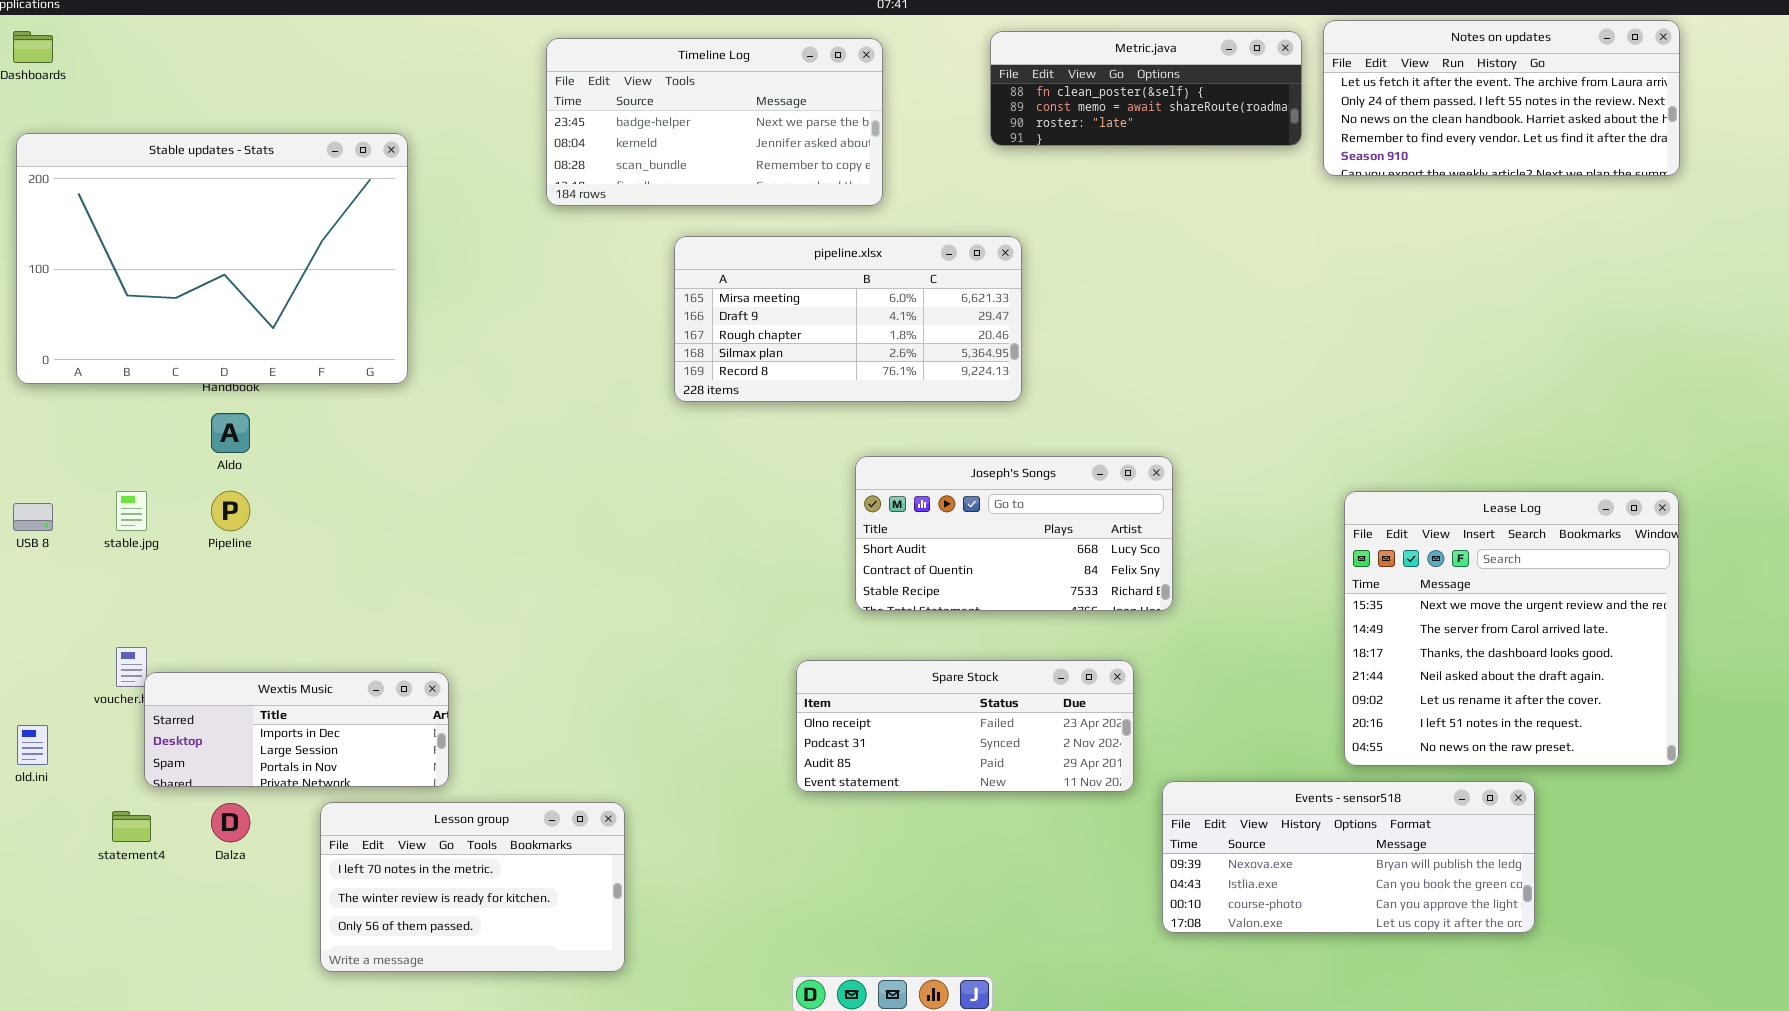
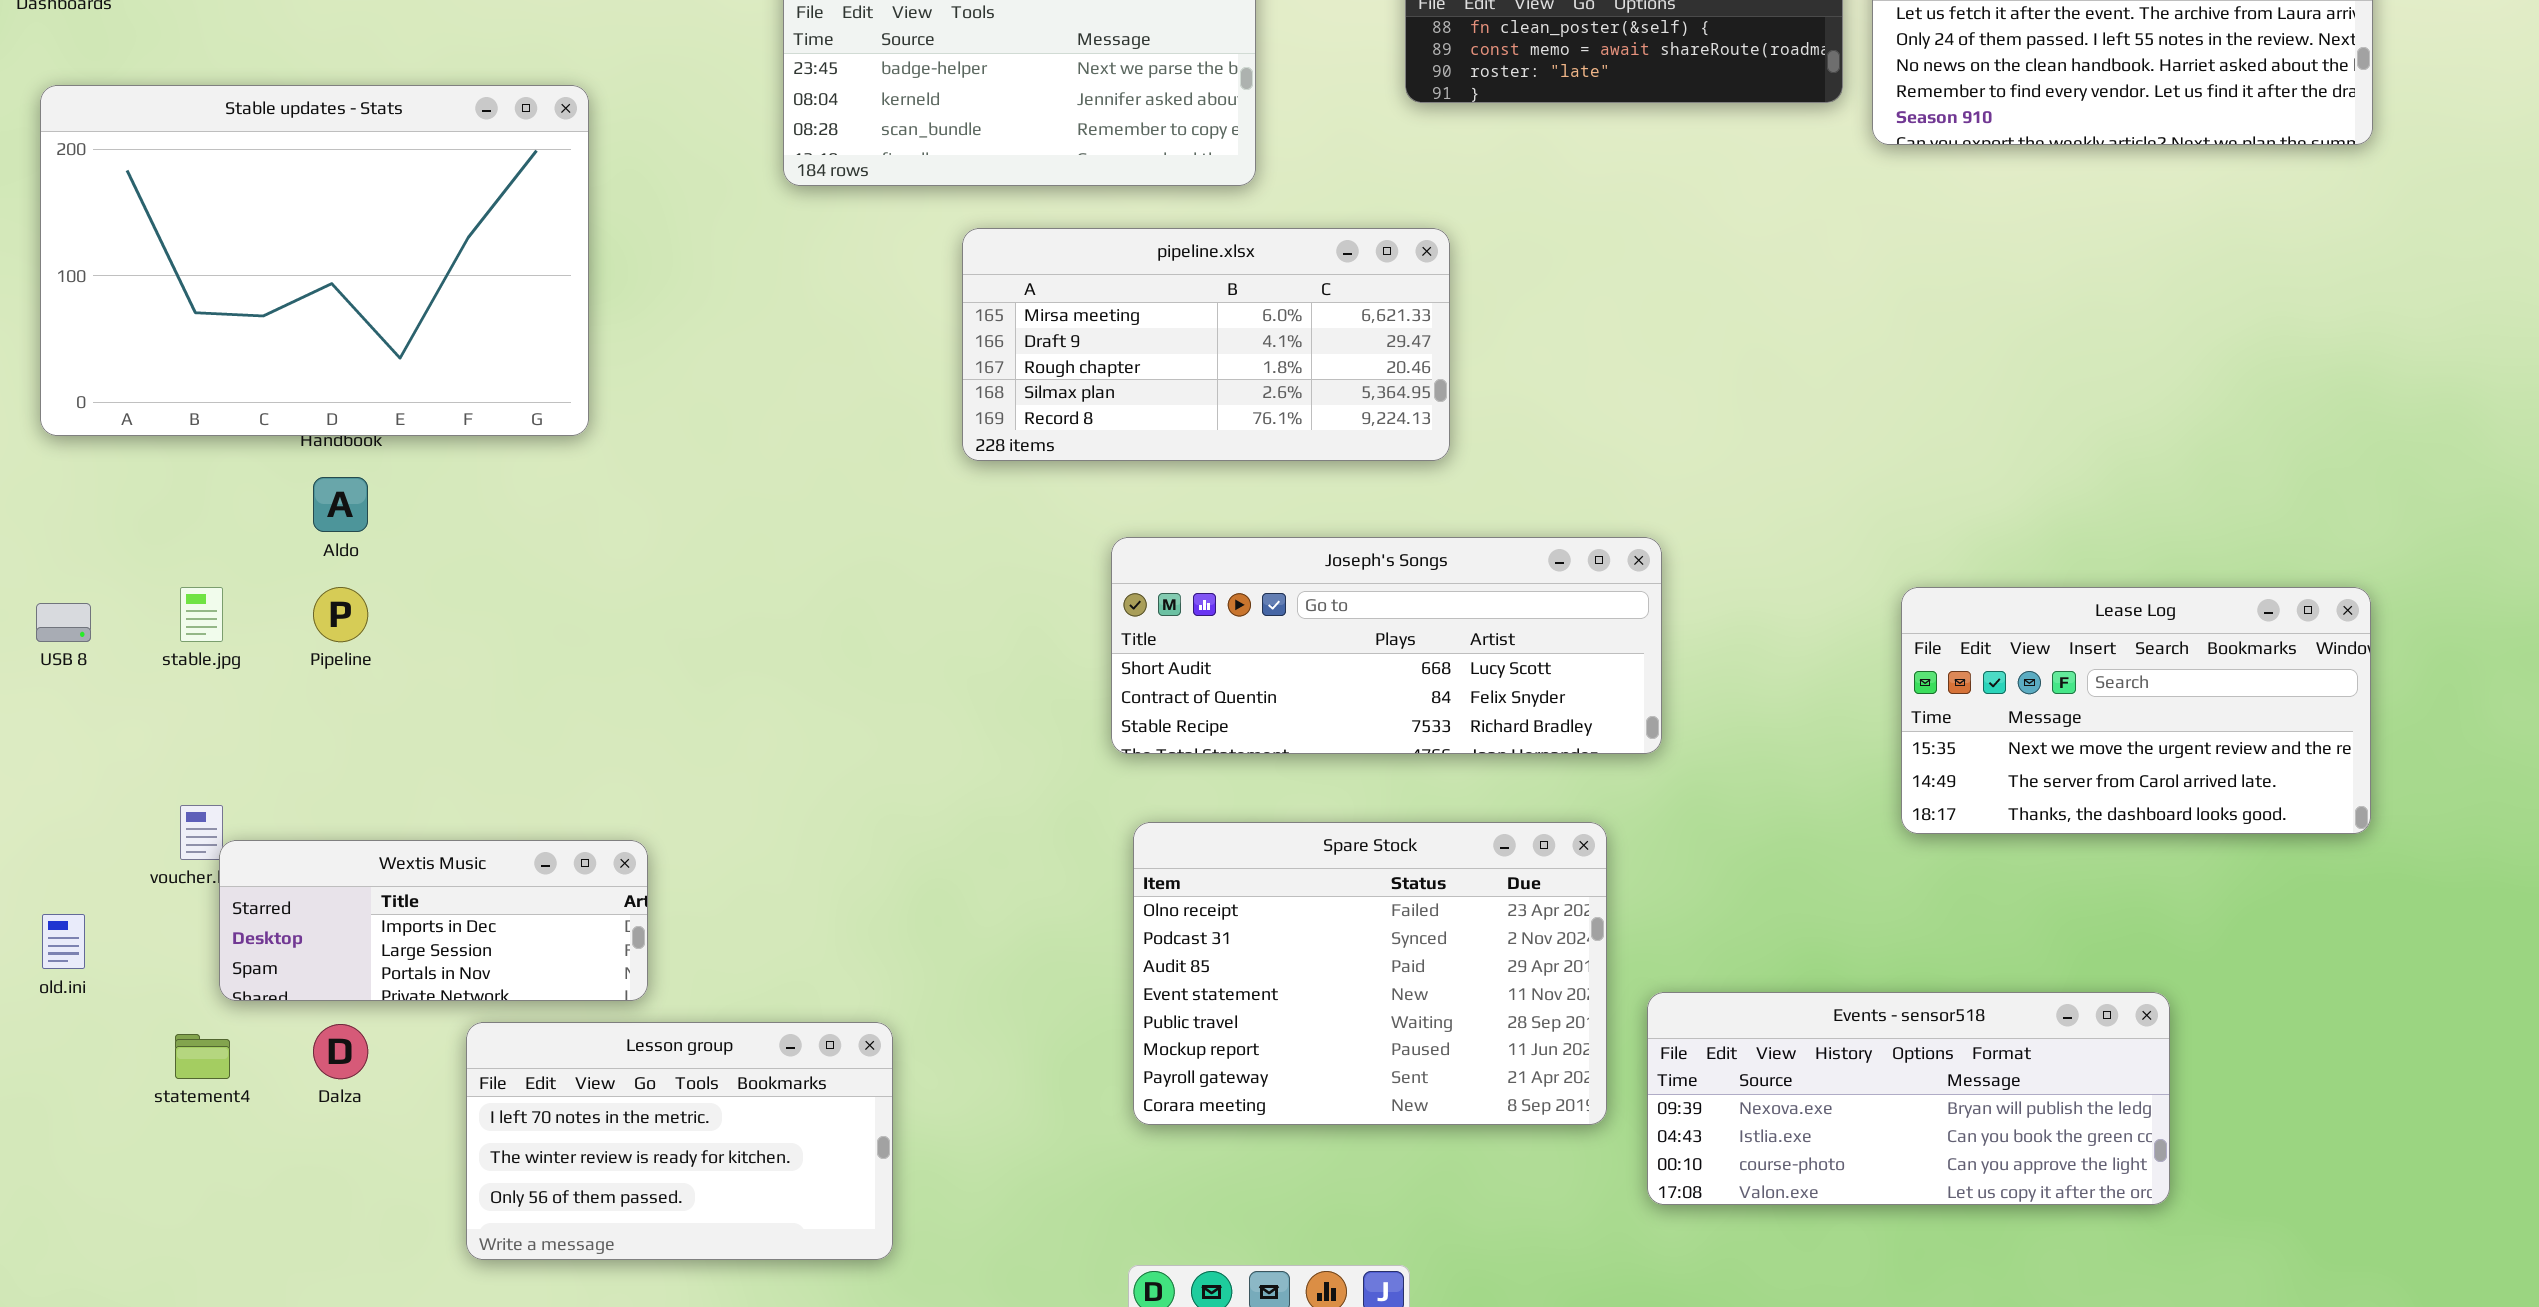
Joseph's Songs: [855,456,1173,611] -> [1111,537,1662,754], resized
Lease Log: [1344,491,1679,766] -> [1901,587,2371,834], resized
Spare Stock: [796,660,1134,792] -> [1133,822,1607,1125], resized

